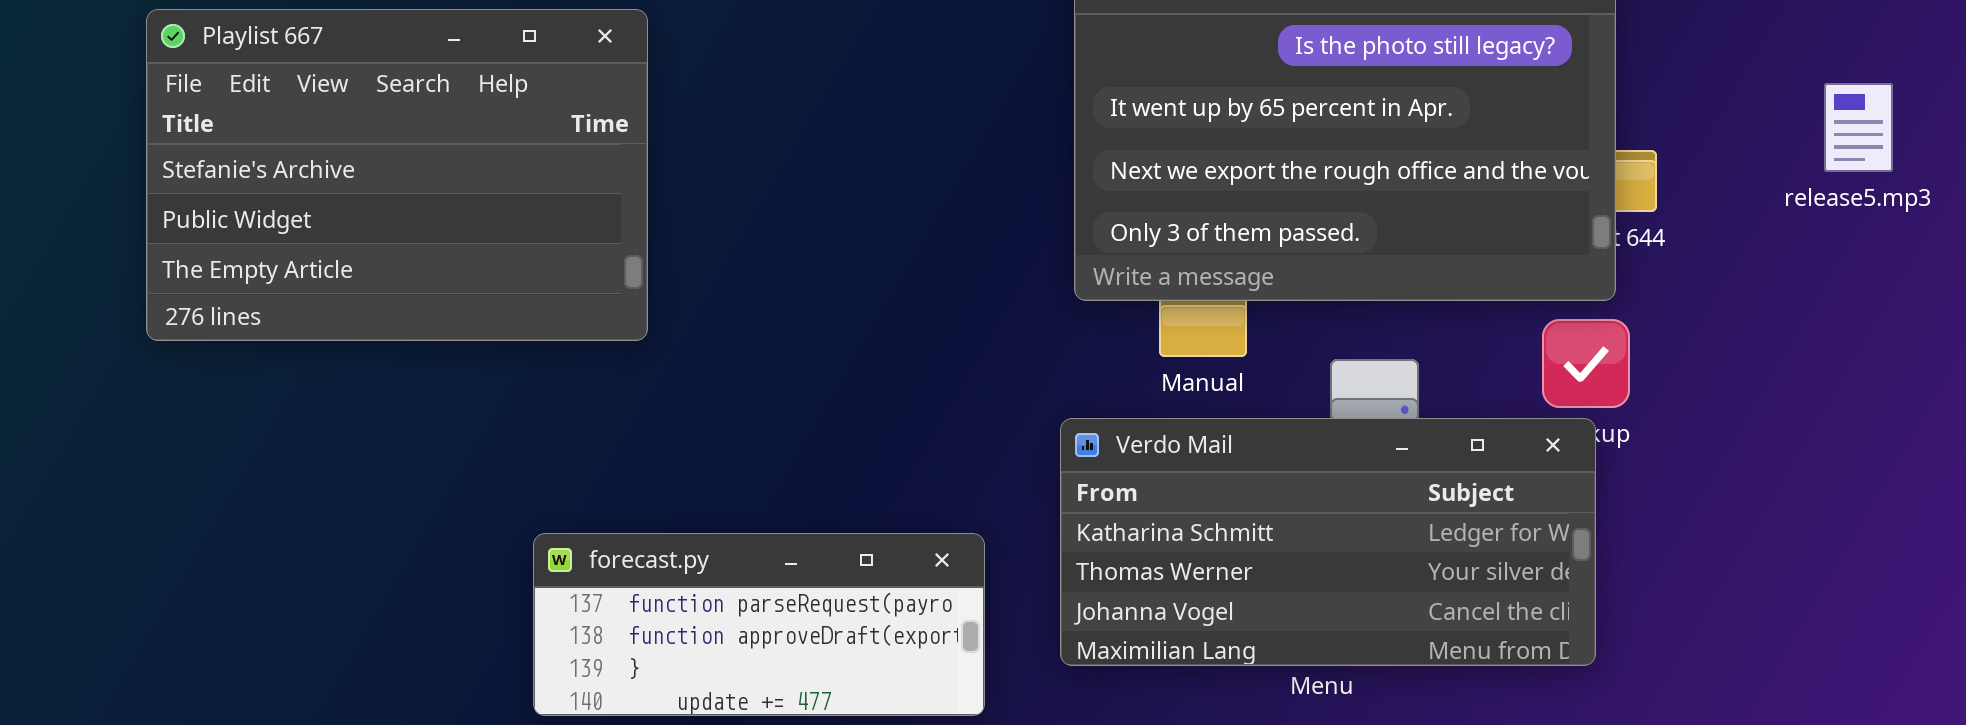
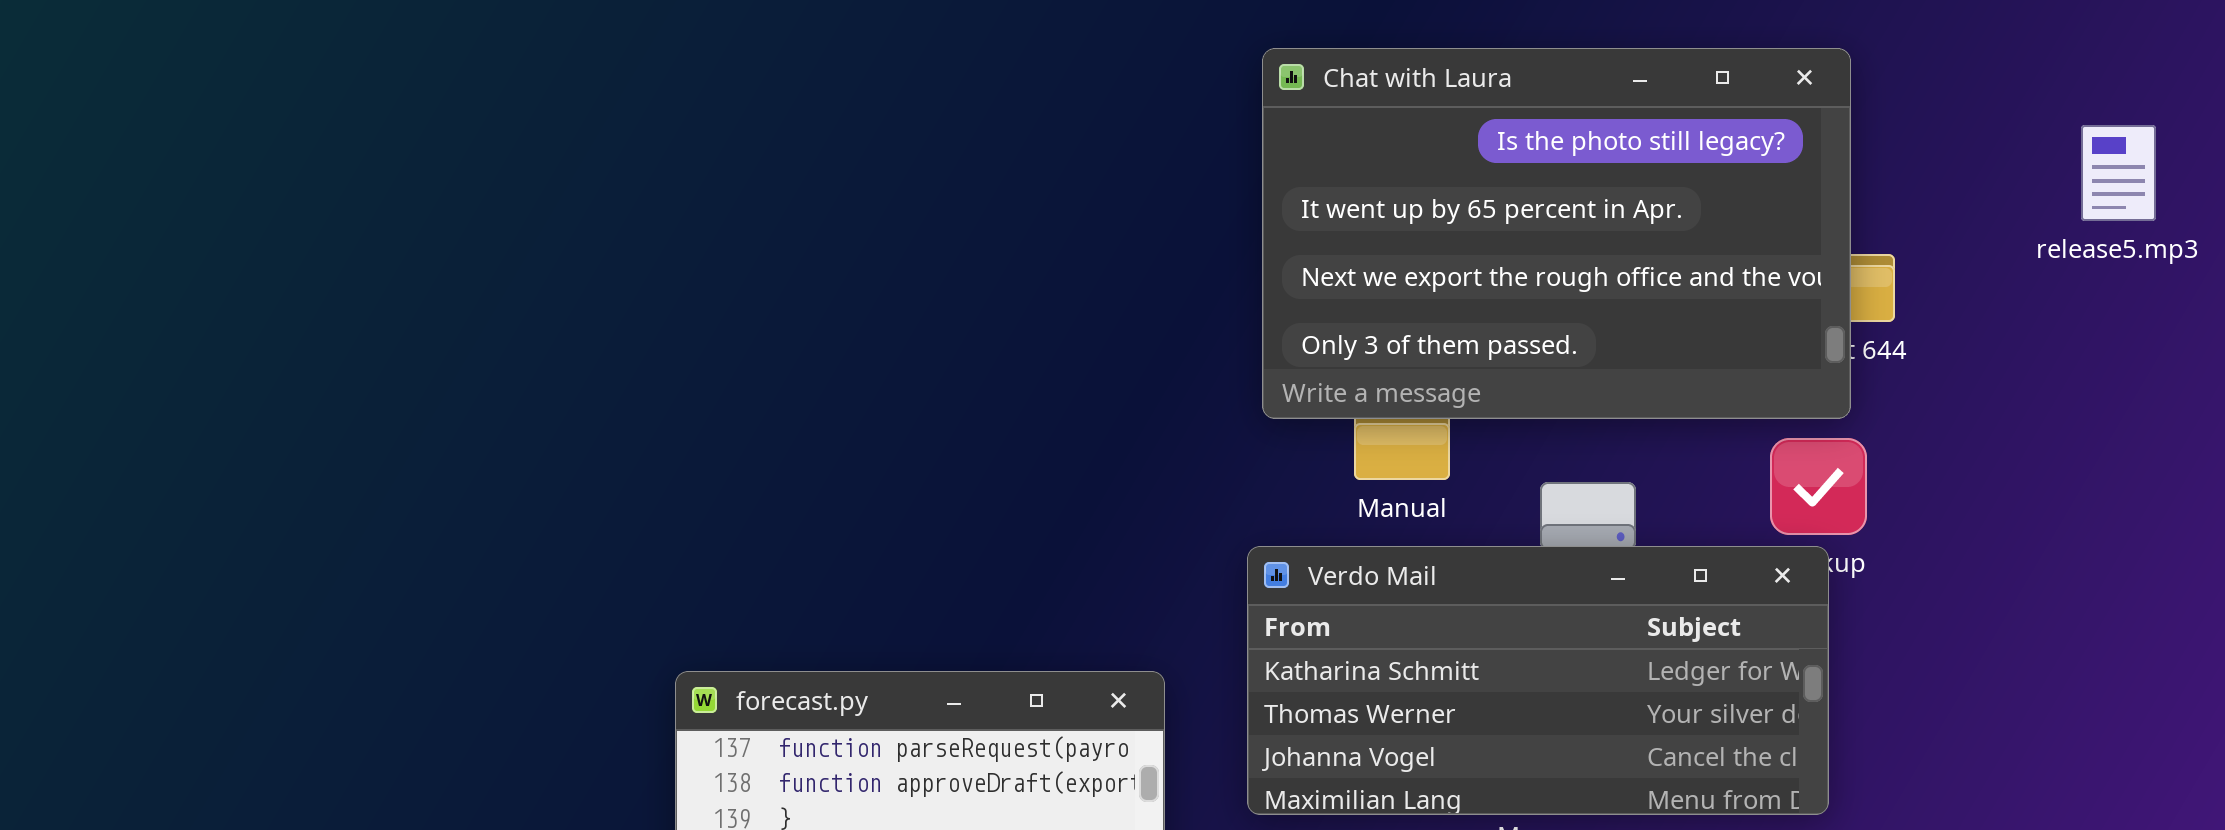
Playlist 667: [146,9,648,341] -> none, closed
release5.mp3: [1824,83,1893,172] -> [2081,125,2156,221], moved

